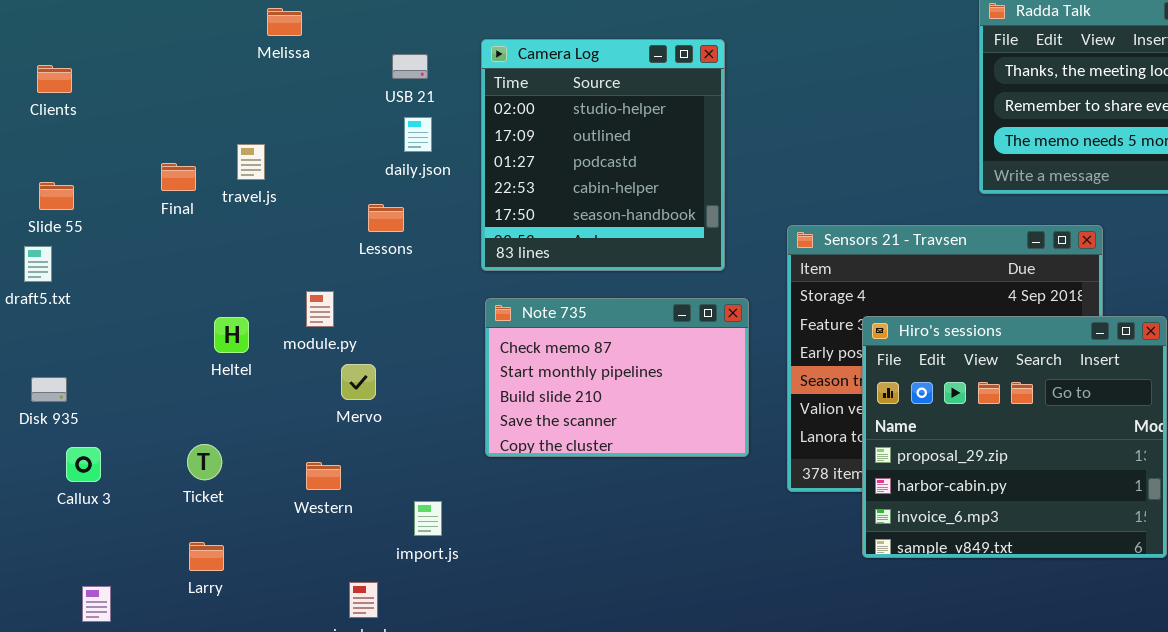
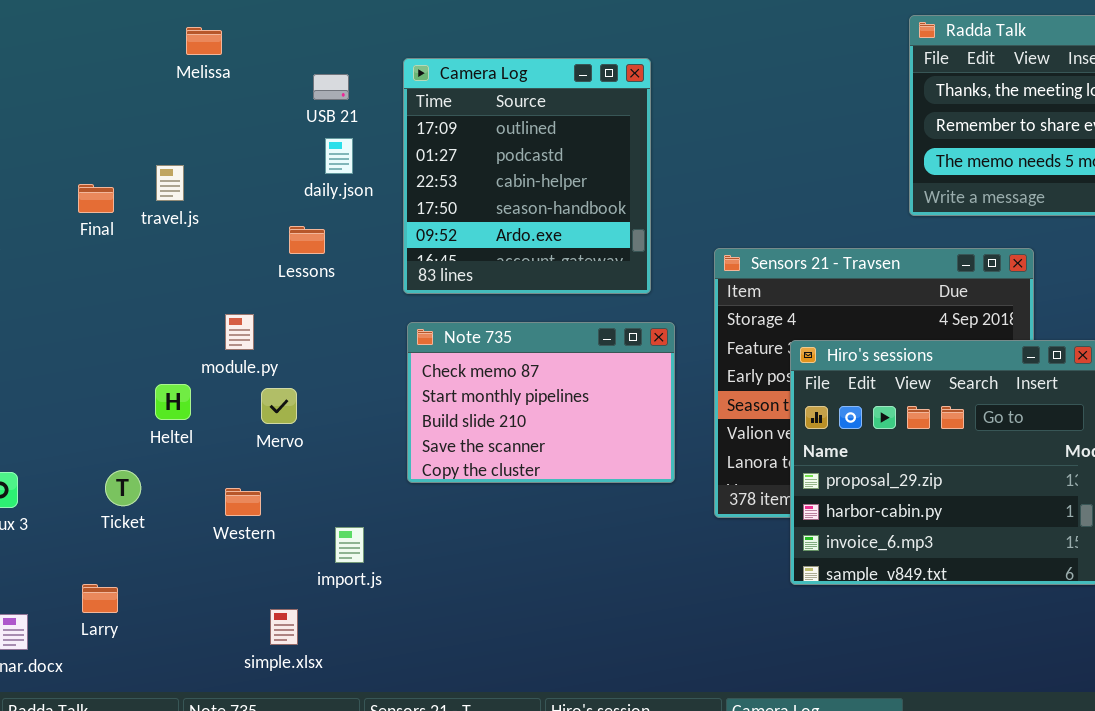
Camera Log: [481,39,725,271] -> [403,58,651,294], scrolled down 1 row
Heltel: [214,317,249,353] -> [155,384,191,420], moved
Larry: [189,542,224,571] -> [82,584,118,613], moved

